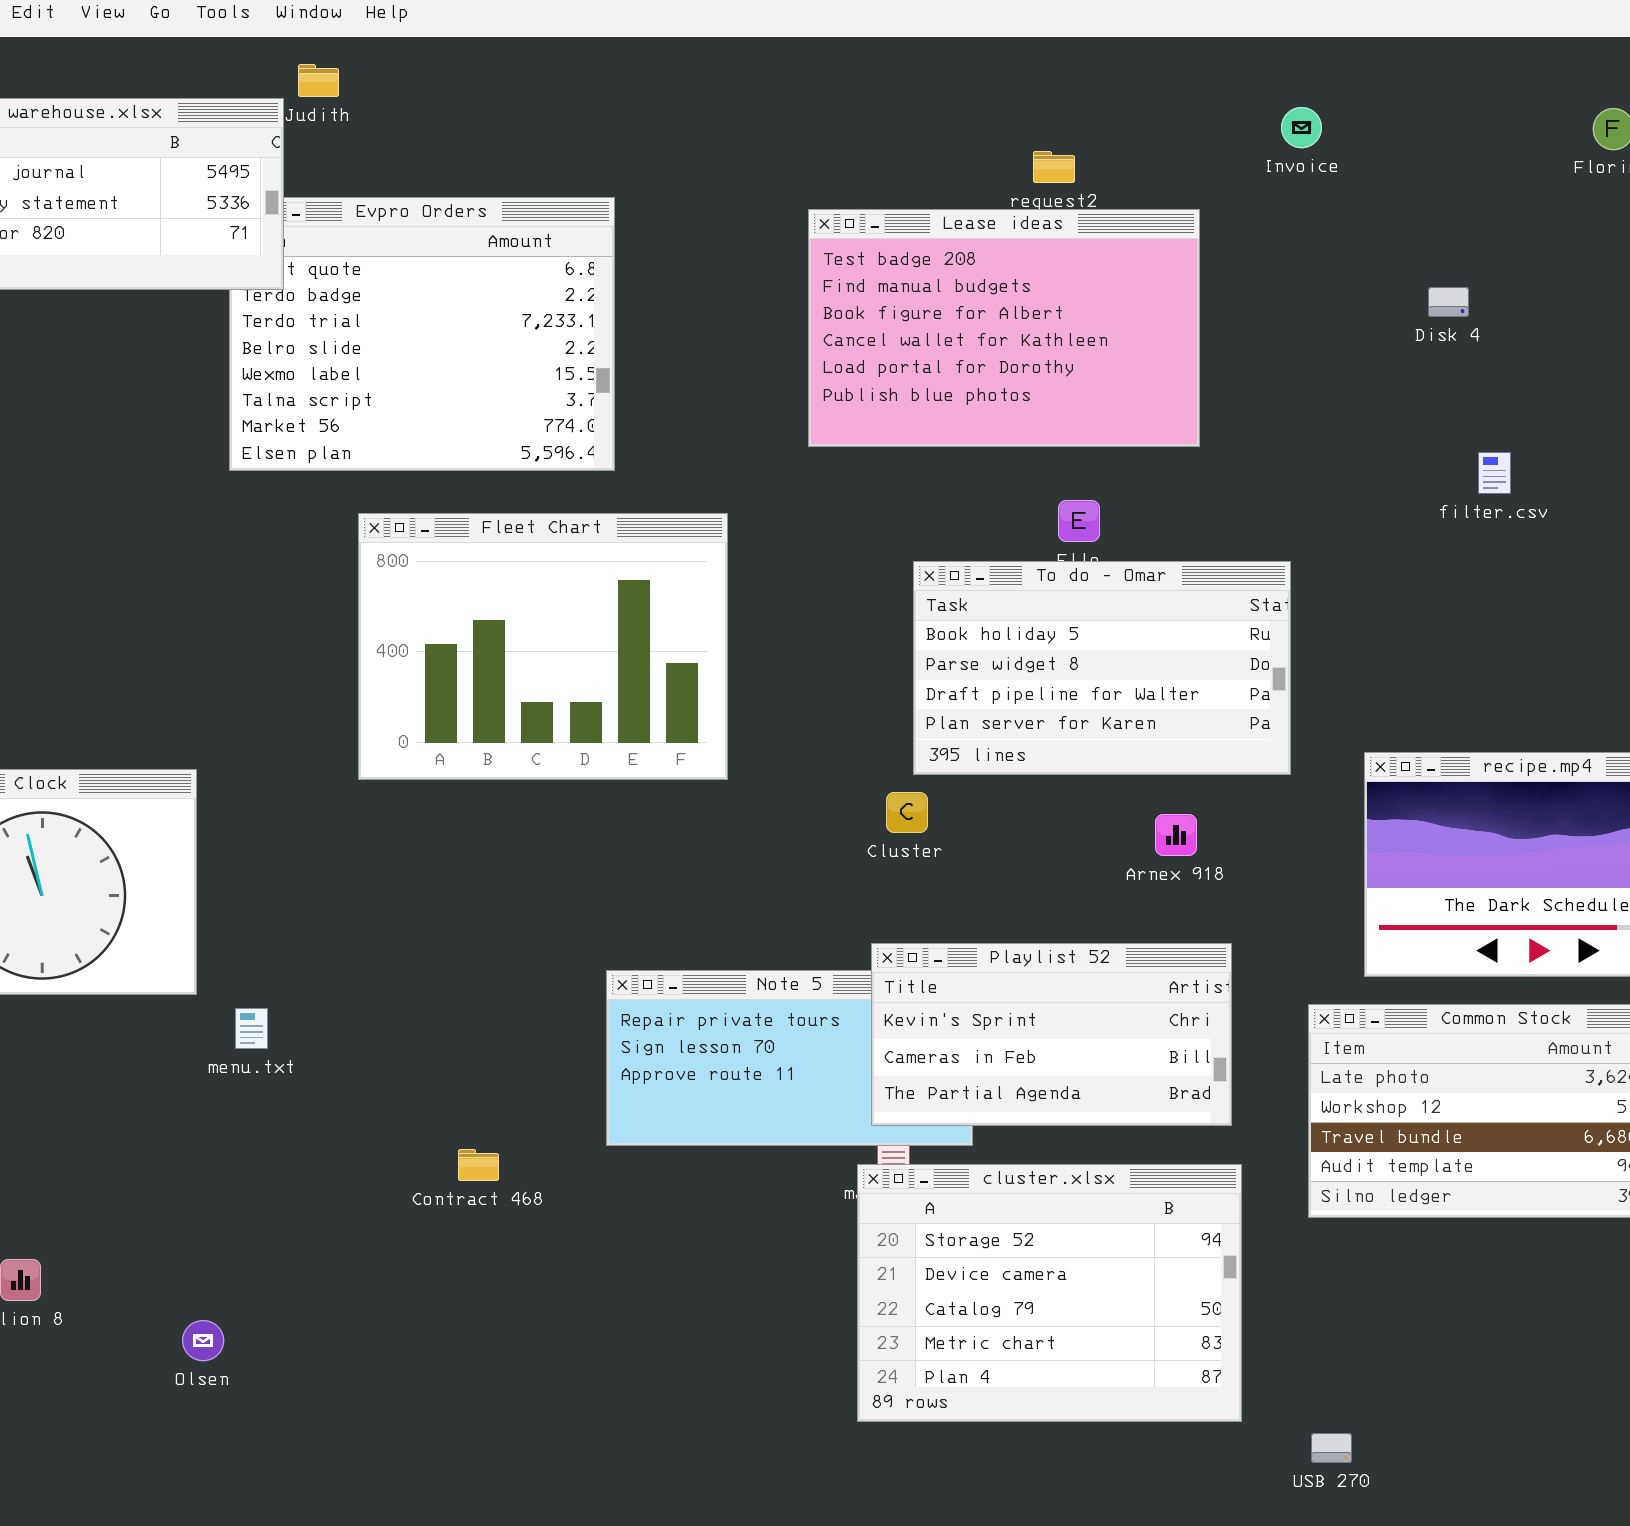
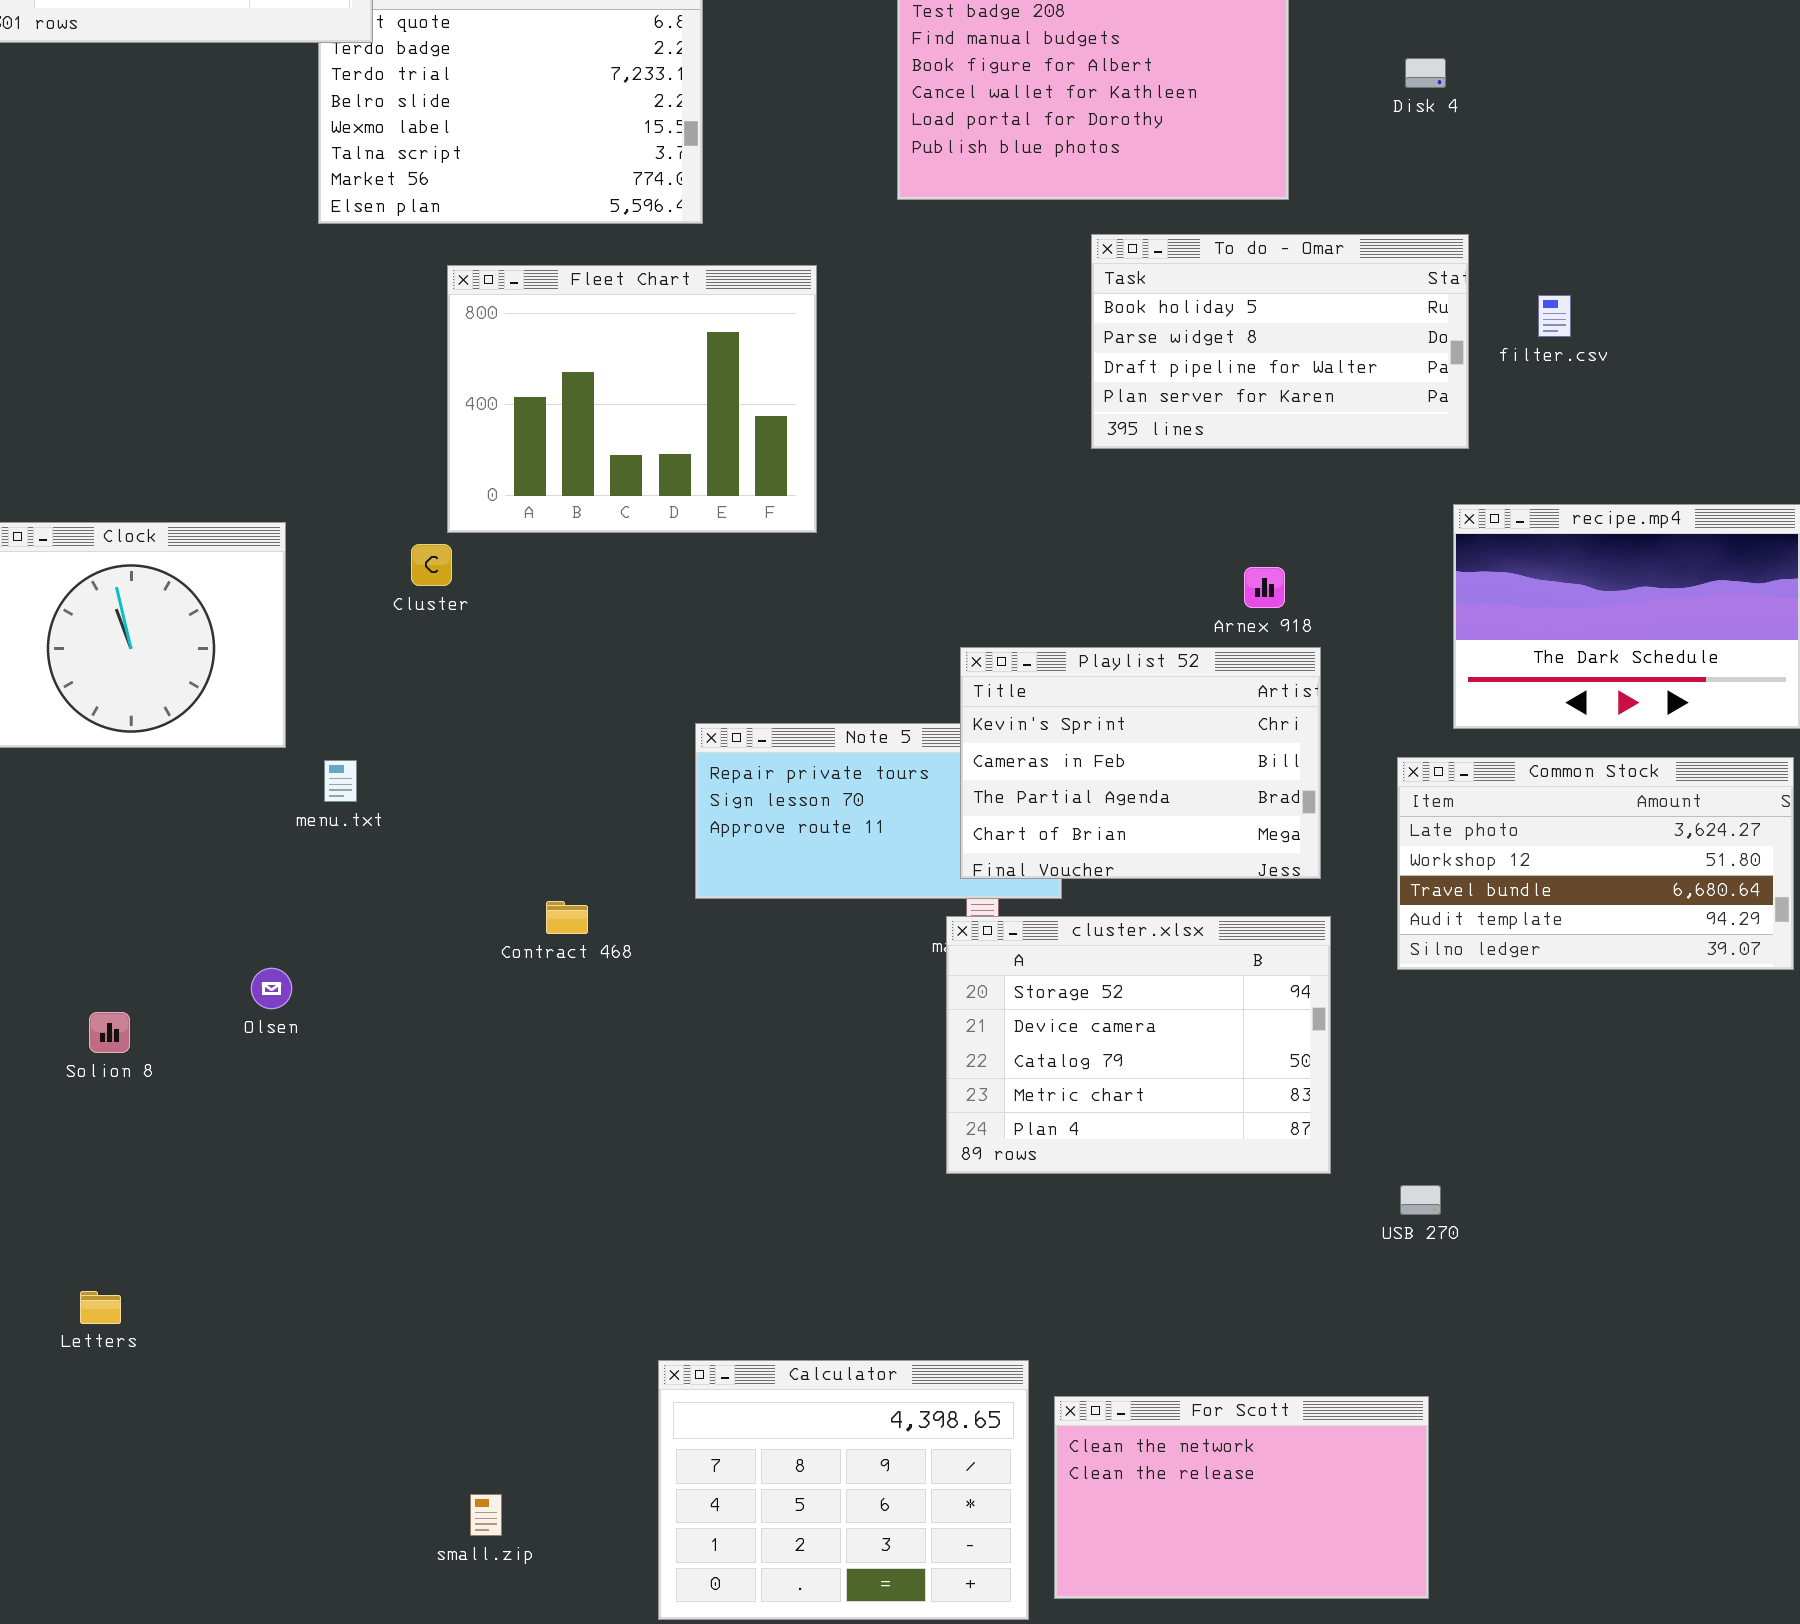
Disk 4: [1428,287,1469,317] -> [1405,58,1446,88], moved
filter.csv: [1478,452,1511,494] -> [1538,295,1571,337], moved
To do - Omar: [913,561,1291,775] -> [1091,234,1469,449], moved
Cluster: [886,792,928,833] -> [411,544,452,586], moved
Playlist 52: [871,943,1232,1126] -> [960,647,1321,879], resized
Olsen: [182,1320,224,1361] -> [251,968,292,1009], moved

